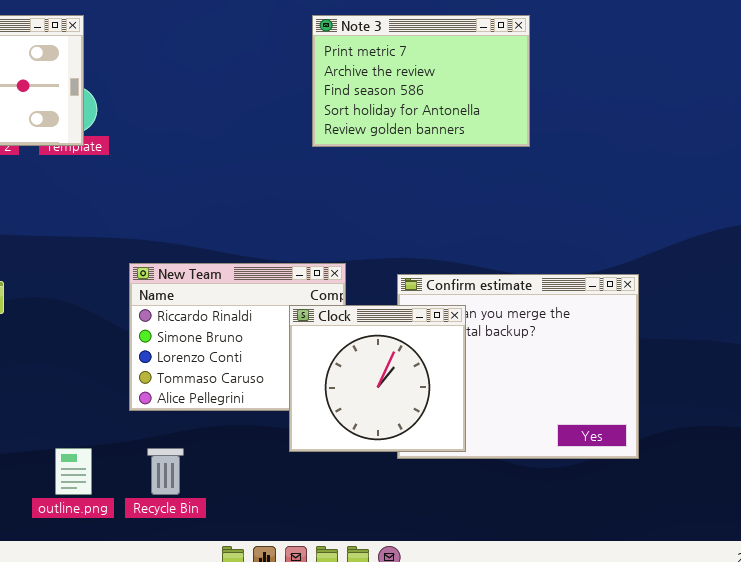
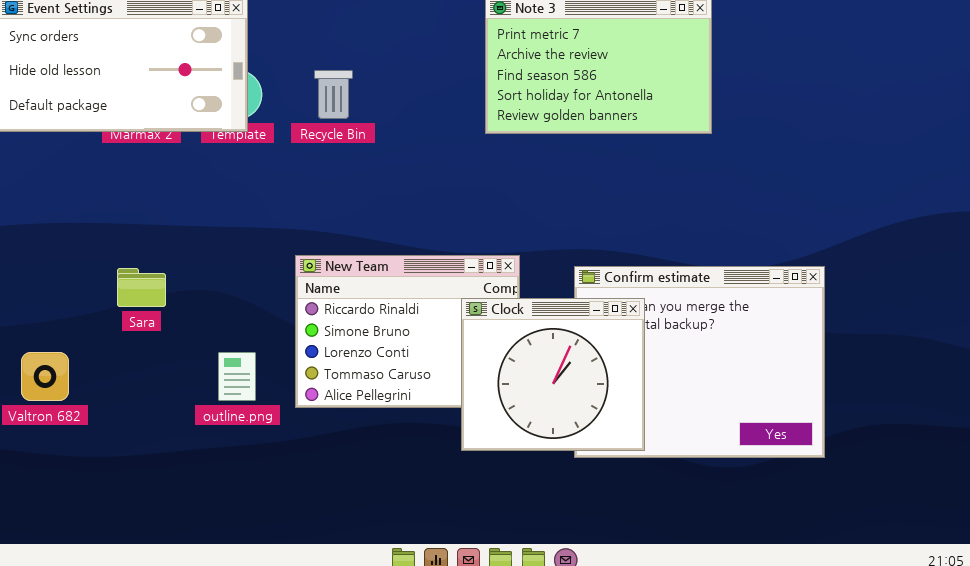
outline.png: [55,448,92,495] -> [218,352,256,401], moved
Recycle Bin: [147,448,184,495] -> [314,70,353,119], moved

